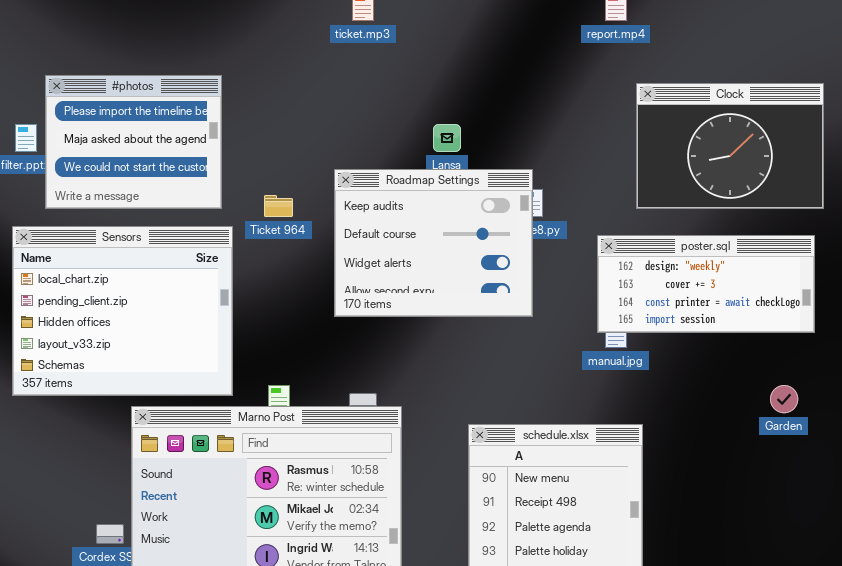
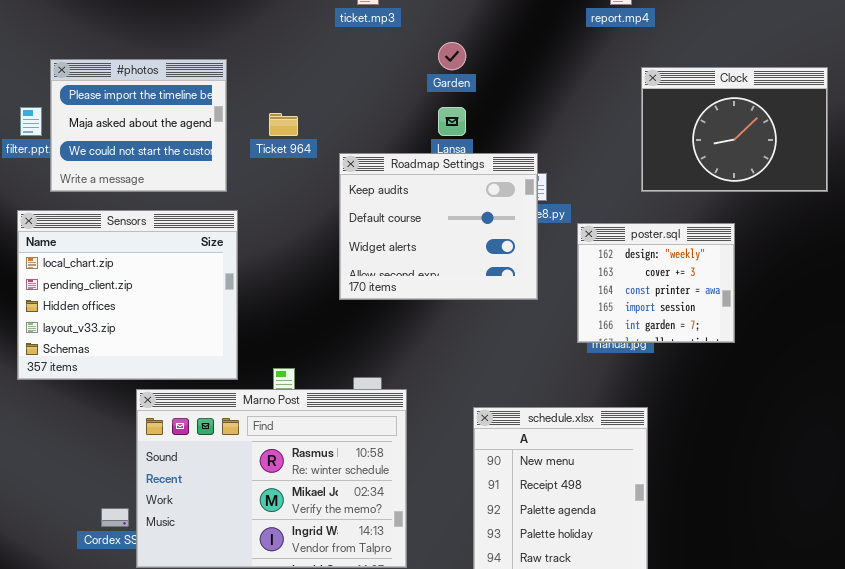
Ticket 964: [264,195,293,217] -> [269,113,298,136], moved
poster.sql: [597,235,815,333] -> [577,223,735,343], moved, resized
Garden: [770,385,798,413] -> [438,42,466,70], moved

